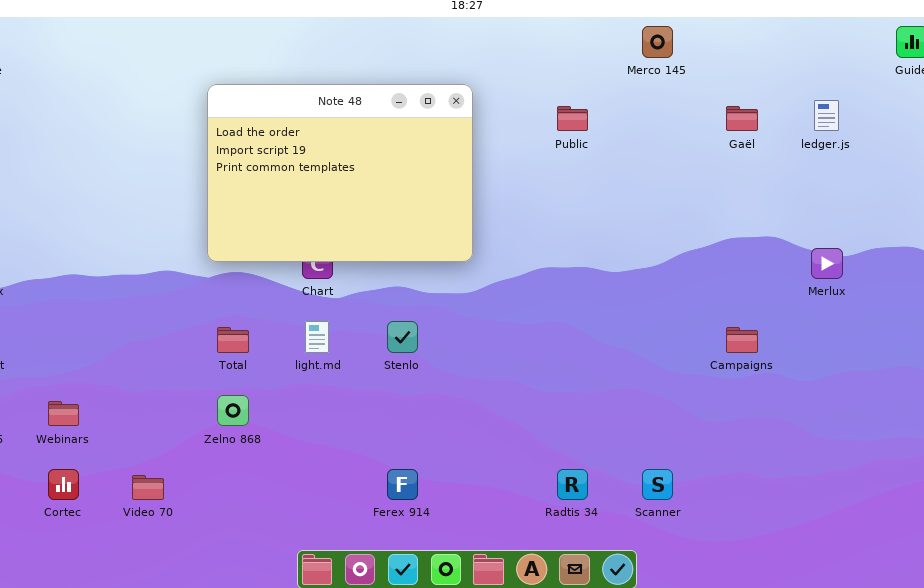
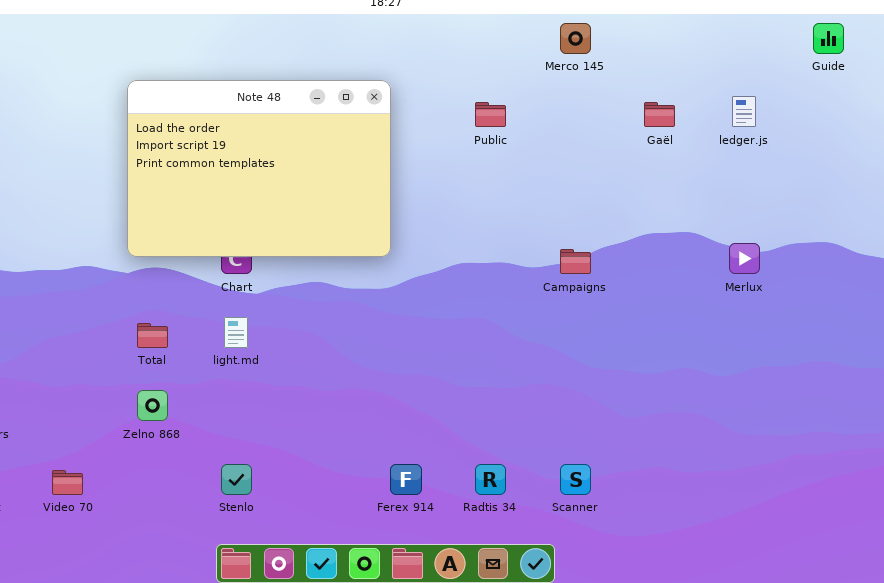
Stenlo: [387,321,418,353] -> [221,464,252,495], moved
Campaigns: [726,327,758,353] -> [560,249,591,274], moved
Ferex 914: [387,469,418,500] -> [390,464,422,495], moved

